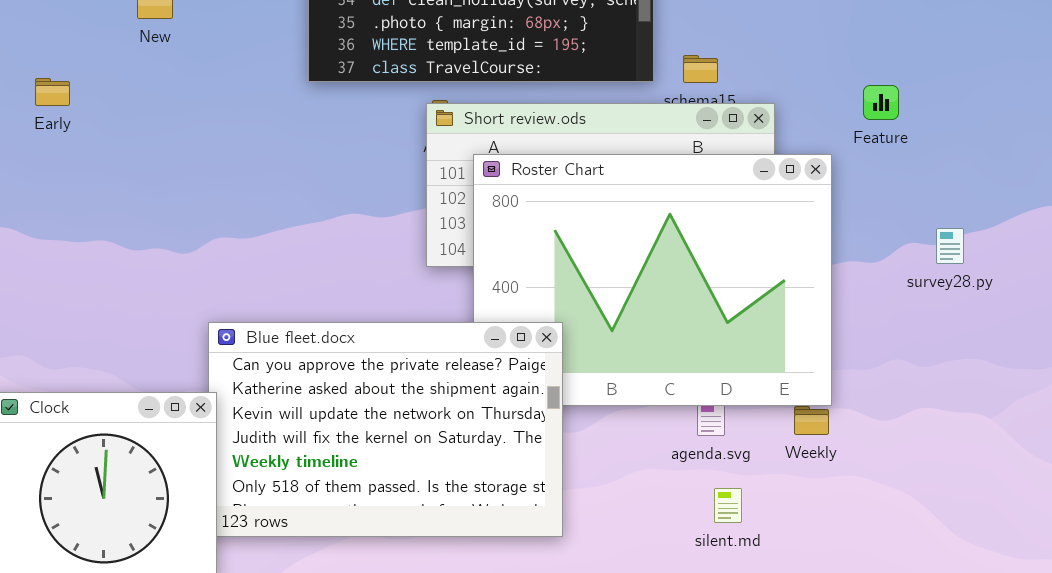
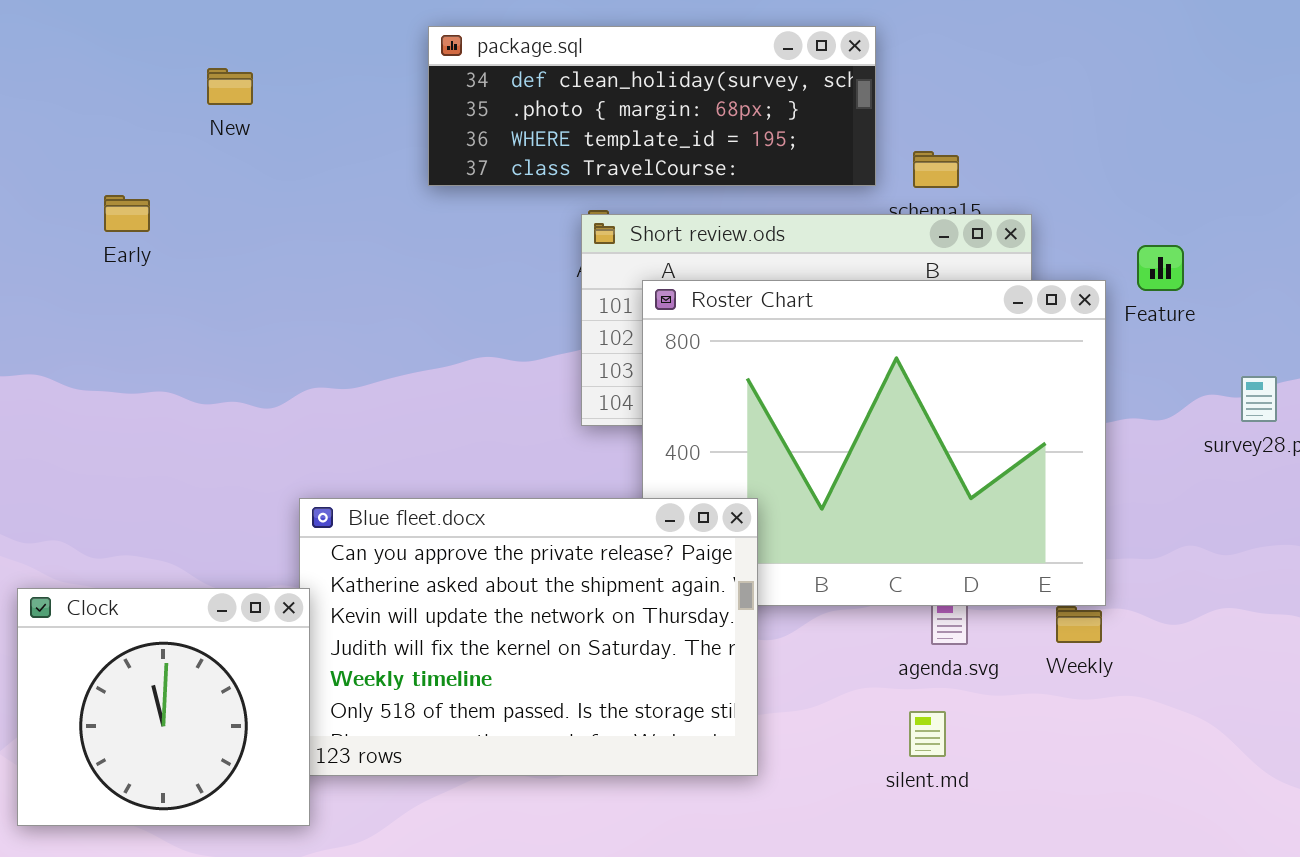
Early: [35,78,70,106] -> [104,195,150,232], moved
Feature: [863,85,899,120] -> [1137,245,1184,291], moved
silent.md: [714,488,742,523] -> [909,711,946,757], moved

